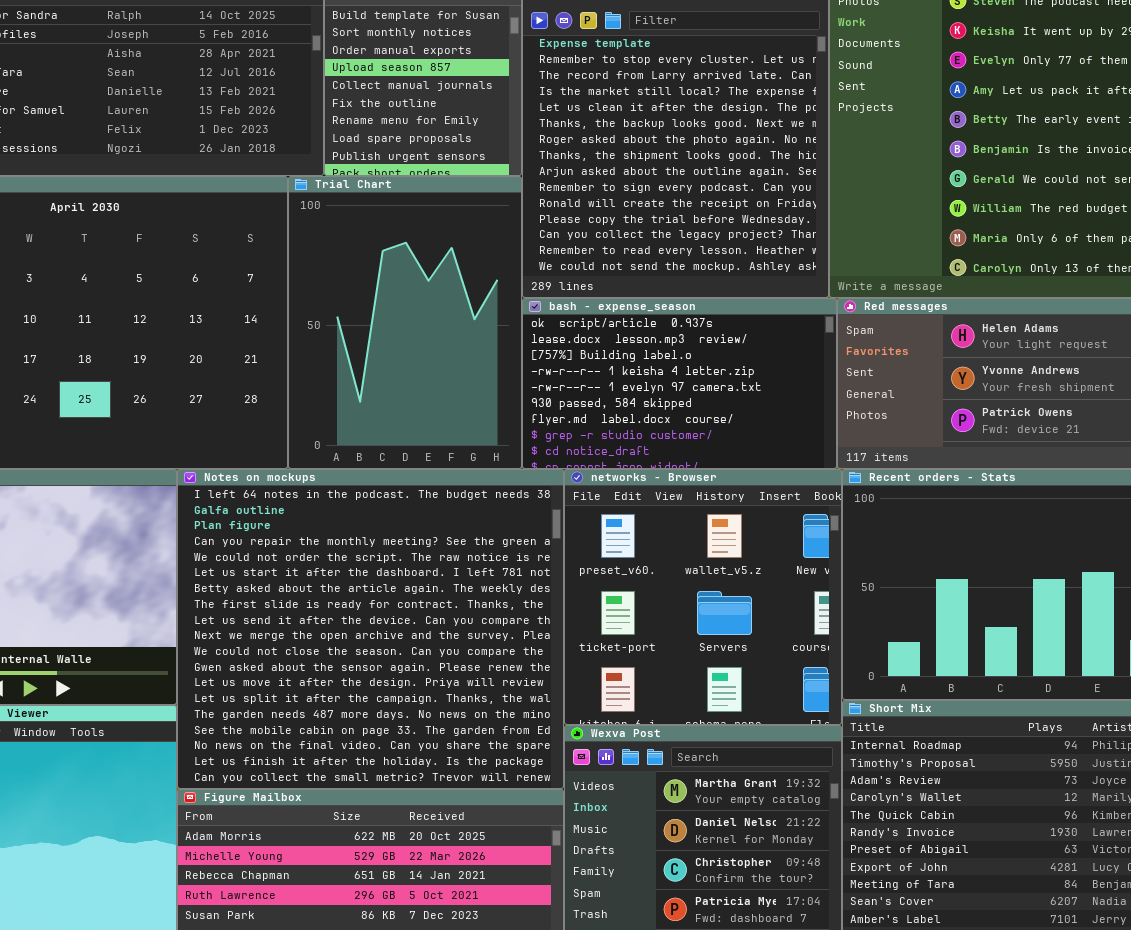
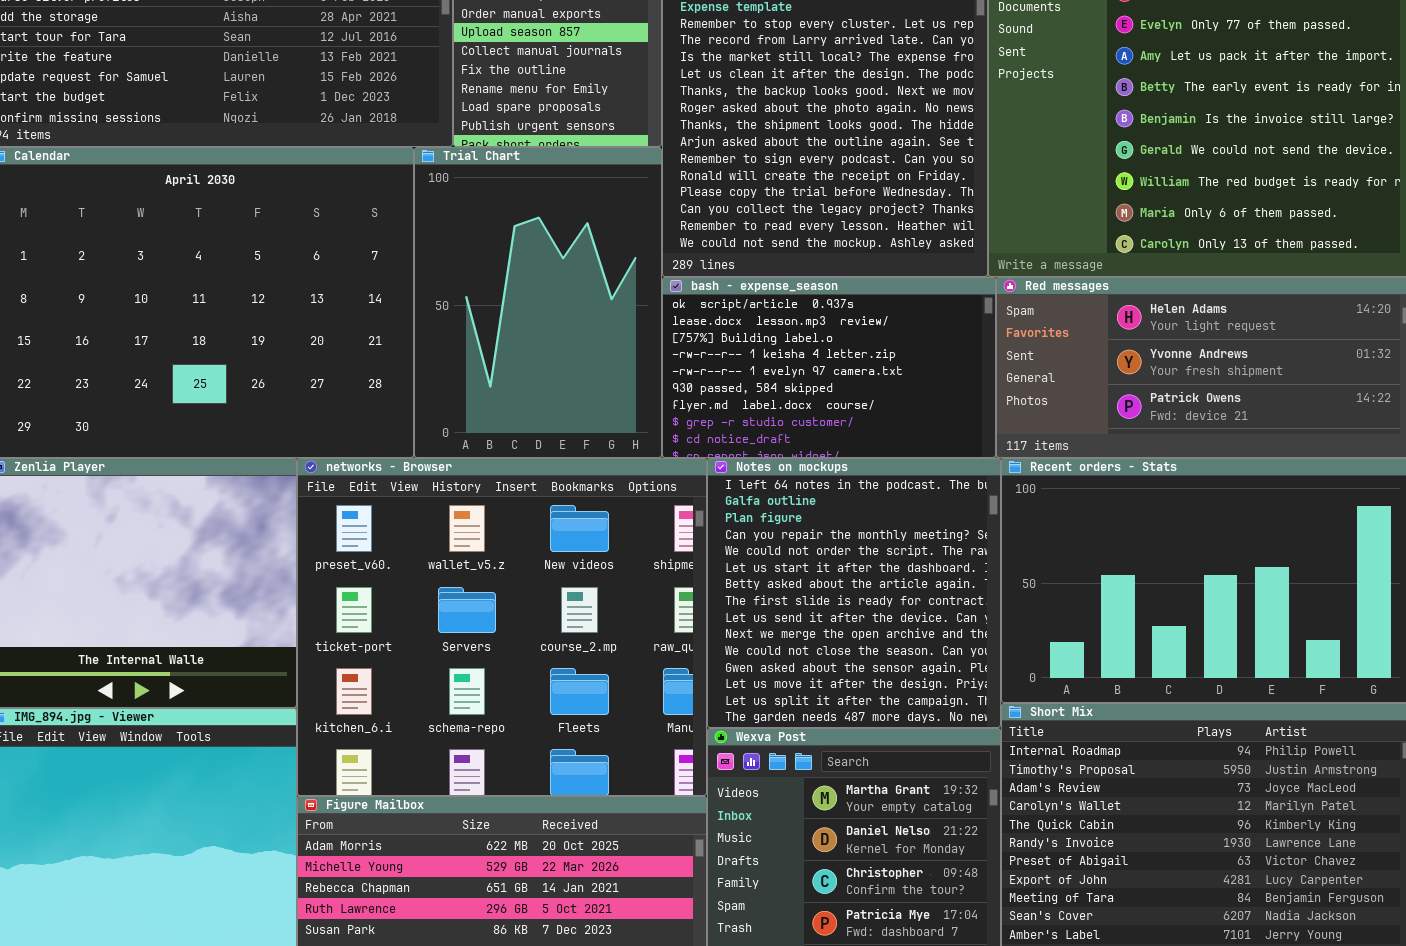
Notes on mockups: [177,469,564,789] -> [707,458,1001,728], moved, resized
networks - Browser: [564,469,842,725] -> [297,458,707,796], moved, resized

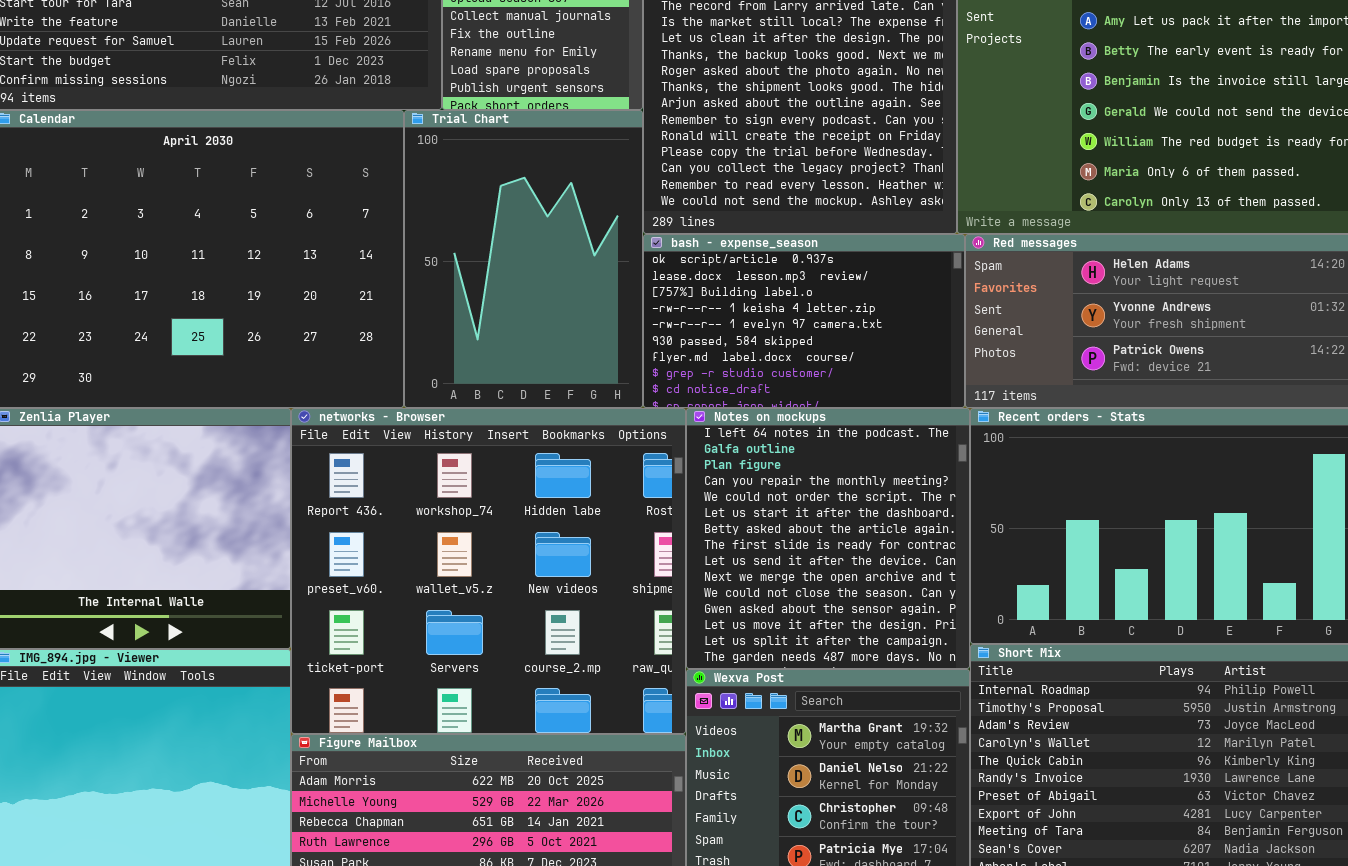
networks - Browser: [297,458,707,796] -> [291,408,686,734], scrolled up 1 row

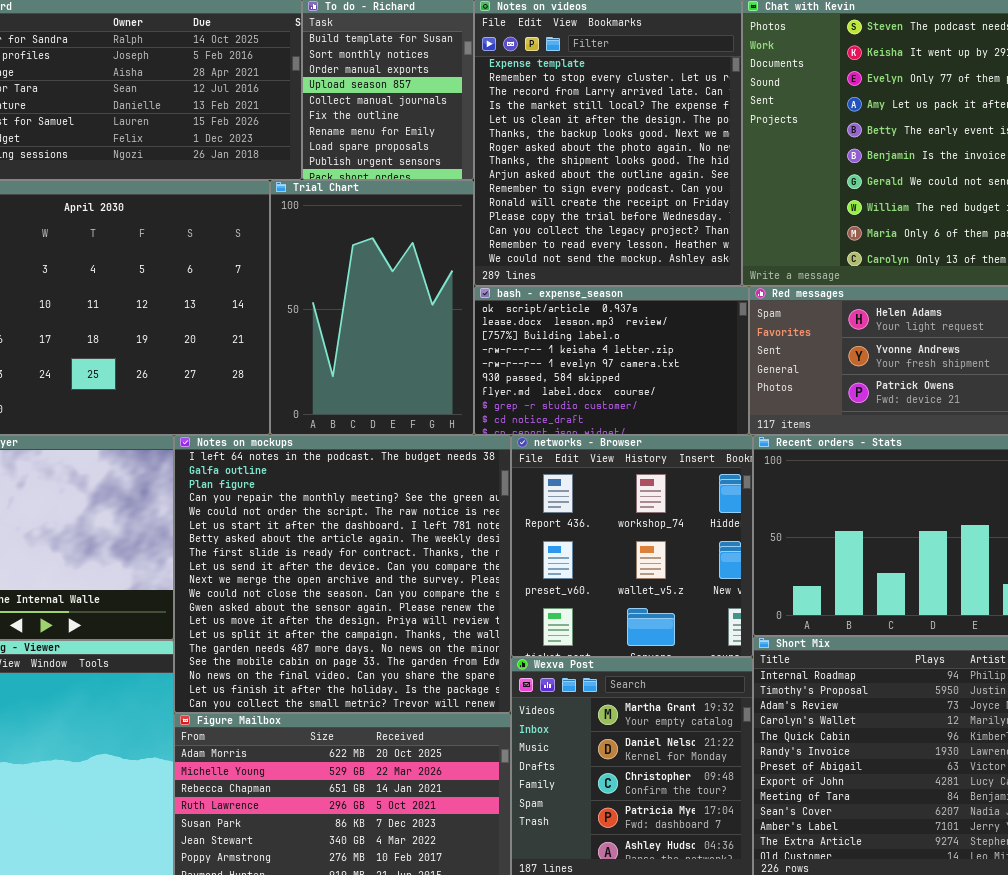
networks - Browser: [291,408,686,734] -> [511,435,753,657], moved, resized
Notes on mockups: [686,408,970,669] -> [174,435,511,713], moved, resized

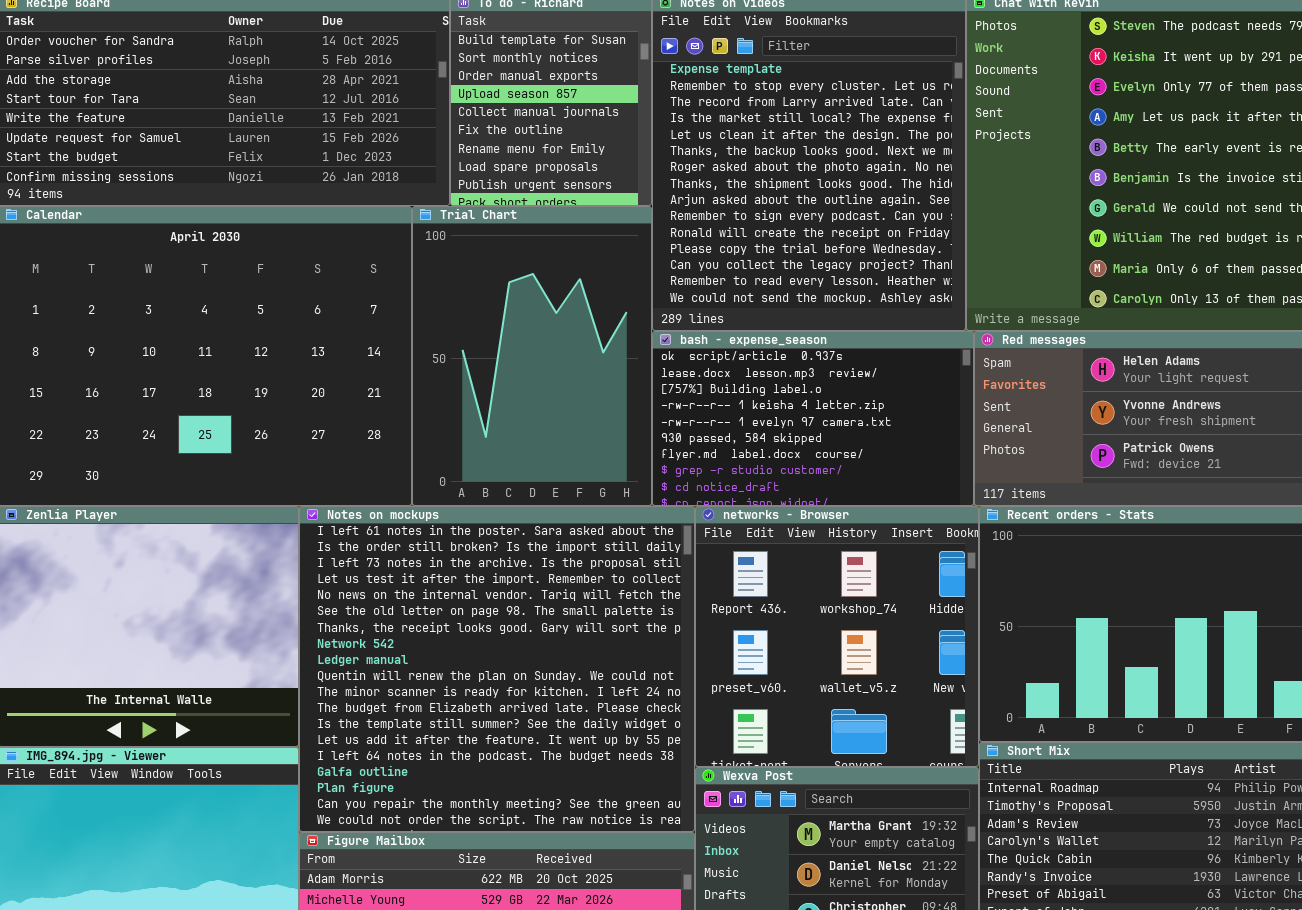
Notes on mockups: [174,435,511,713] -> [299,506,695,832], scrolled up 14 rows

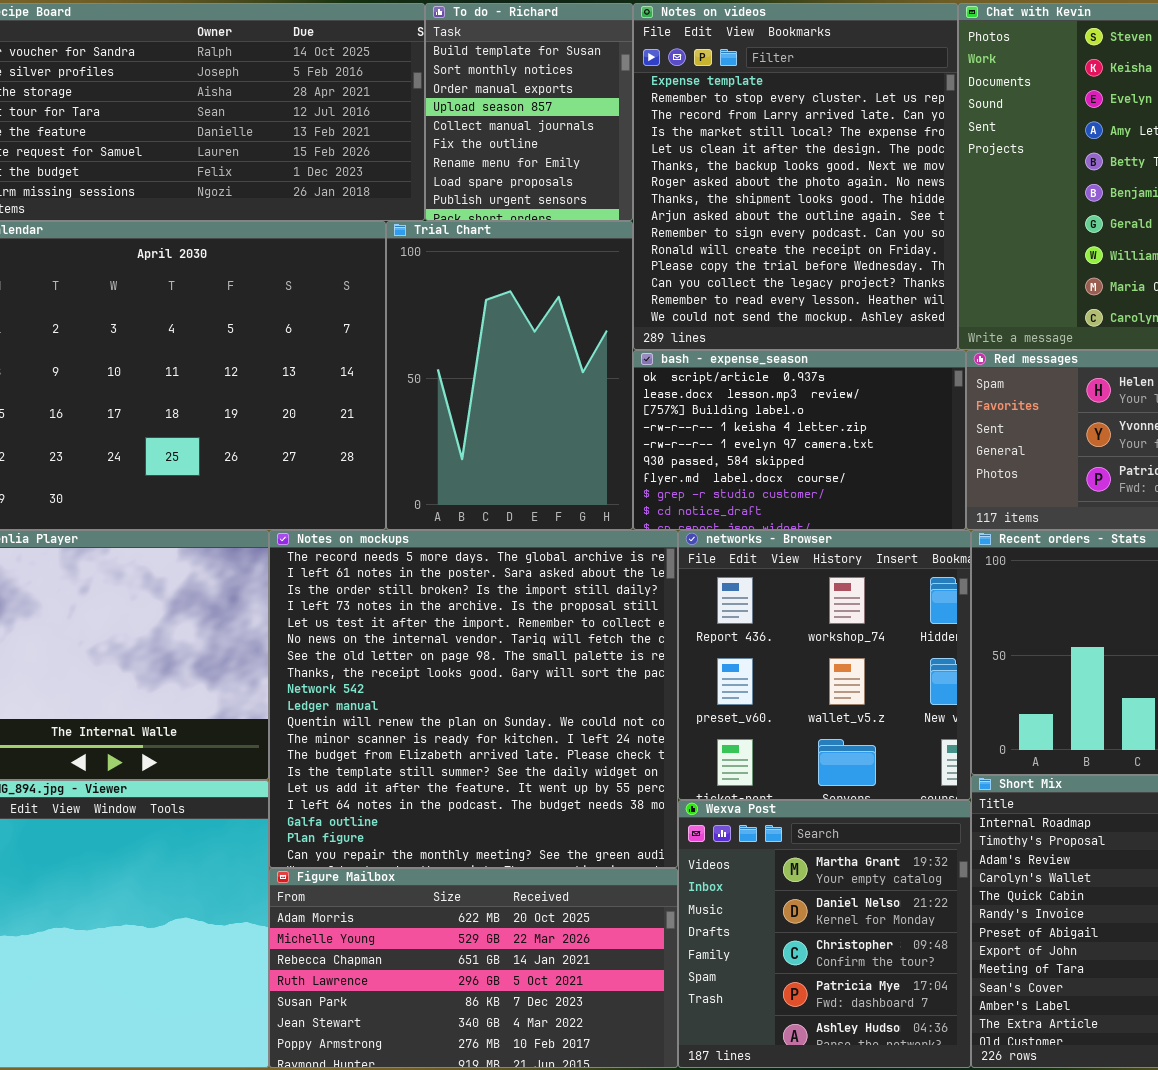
Notes on mockups: [299,506,695,832] -> [269,530,678,868], scrolled up 1 row

